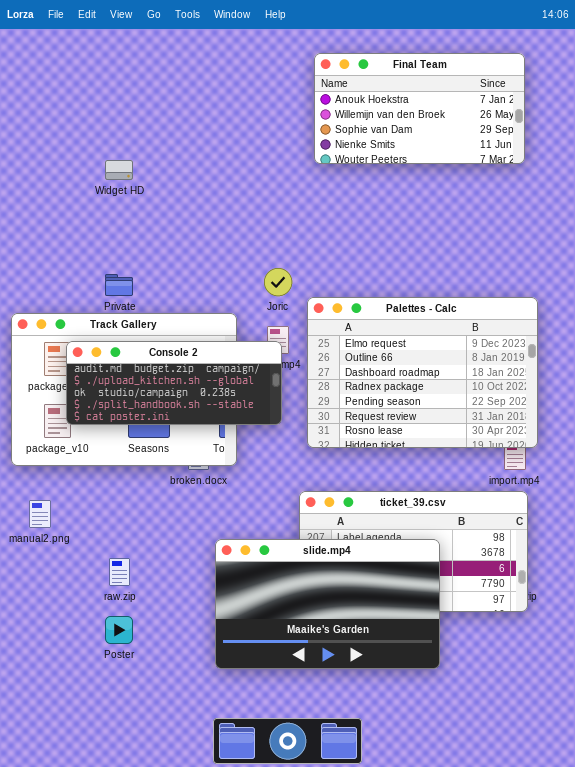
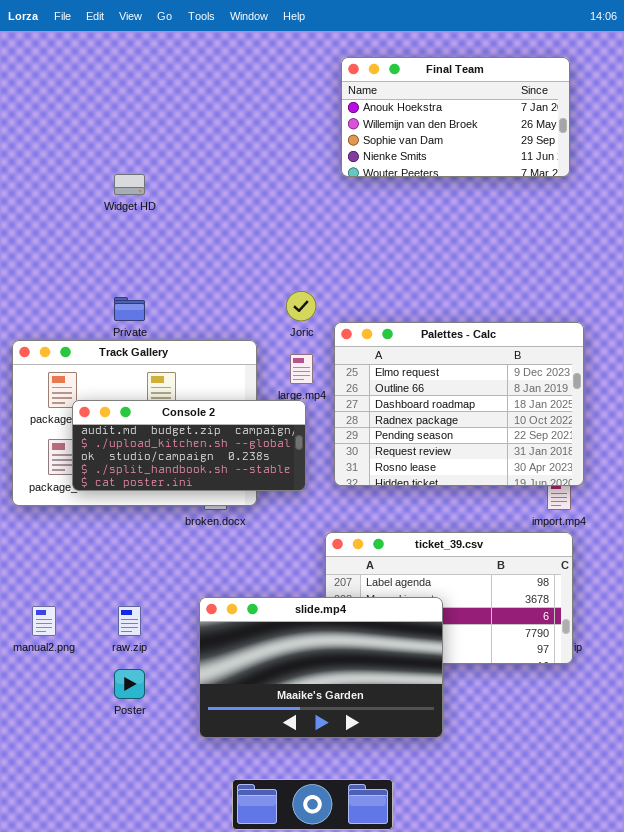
Console 2: [66,341,282,425] -> [72,400,306,491], moved
manual2.png: [29,500,51,528] -> [32,606,56,636], moved
slide.mp4: [215,539,440,669] -> [199,597,443,738], moved

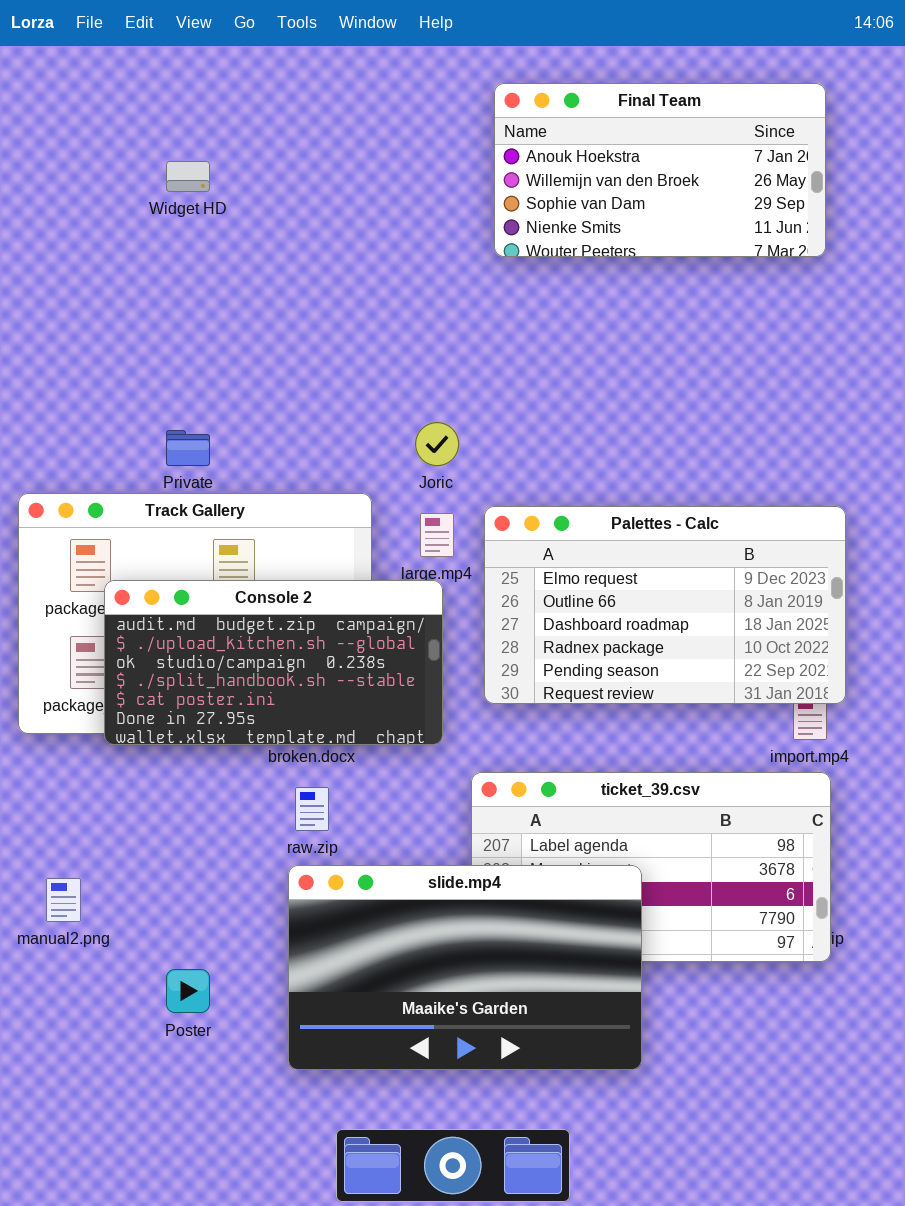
Widget HD: [114,174,145,195] -> [166,161,210,192], moved
Palettes - Calc: [334,322,584,486] -> [484,506,846,704], resized
Console 2: [72,400,306,491] -> [104,580,443,745], resized
raw.zip: [118,606,141,636] -> [295,787,329,831], moved

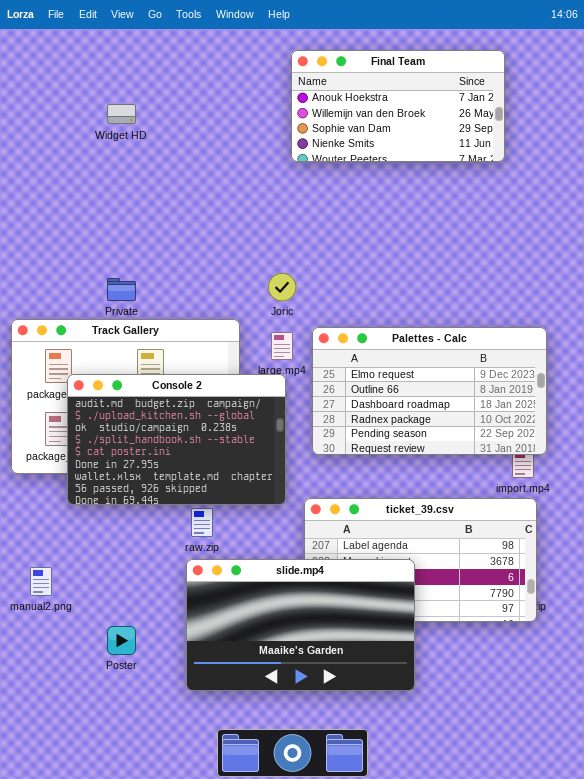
Final Team: [494,83,826,257] -> [291,50,505,162], moved
Console 2: [104,580,443,745] -> [67,374,286,505], resized

